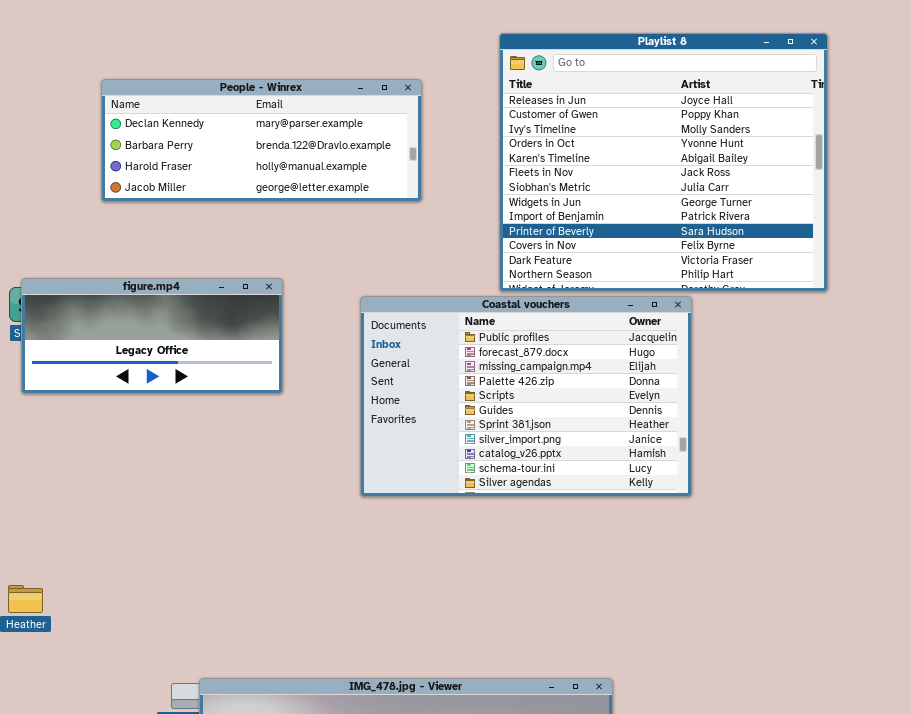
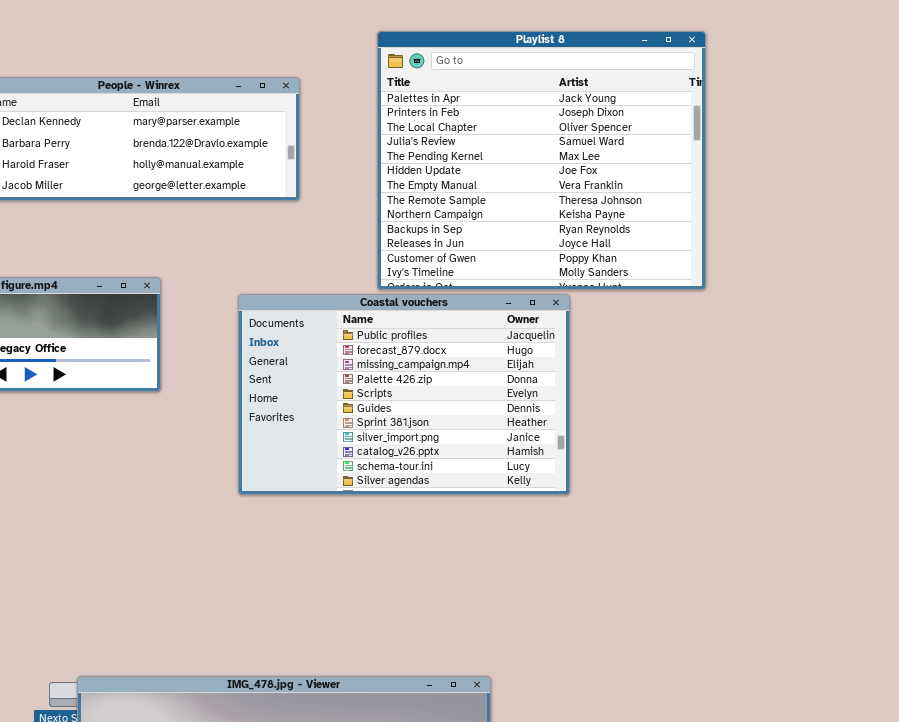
Playlist 8: [499,33,828,292] -> [377,31,706,290], scrolled up 10 rows

